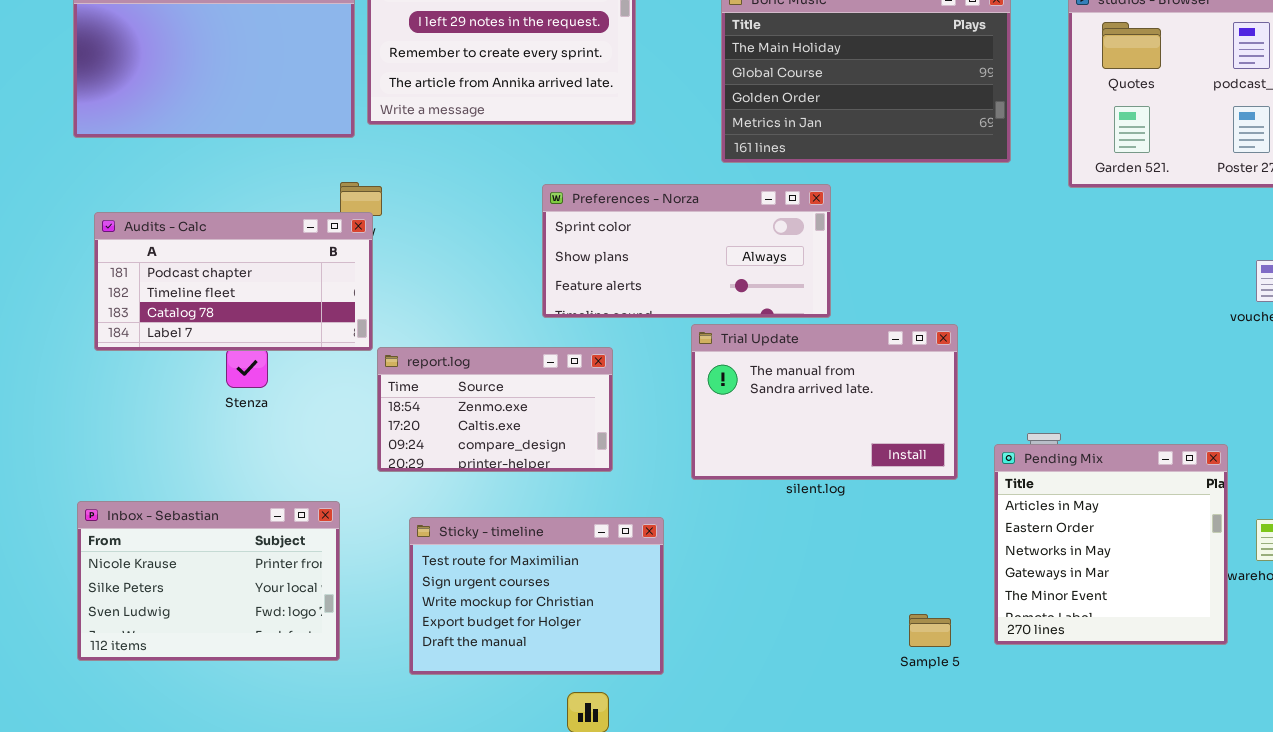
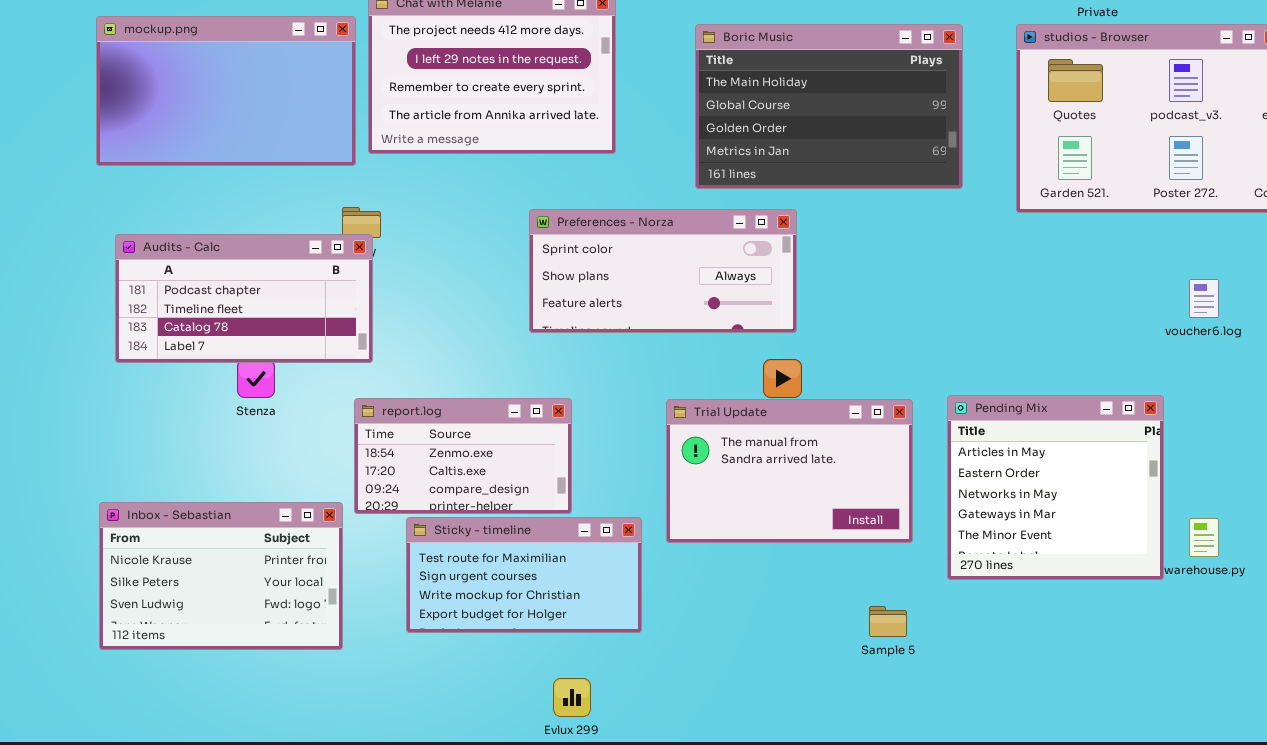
Trial Update: [691,324,958,480] -> [666,399,913,543], moved
report.log: [377,347,613,472] -> [354,398,572,514], moved
Pending Mix: [994,444,1228,645] -> [947,395,1164,580], moved
Sticky - timeline: [409,517,664,675] -> [406,517,642,633], resized

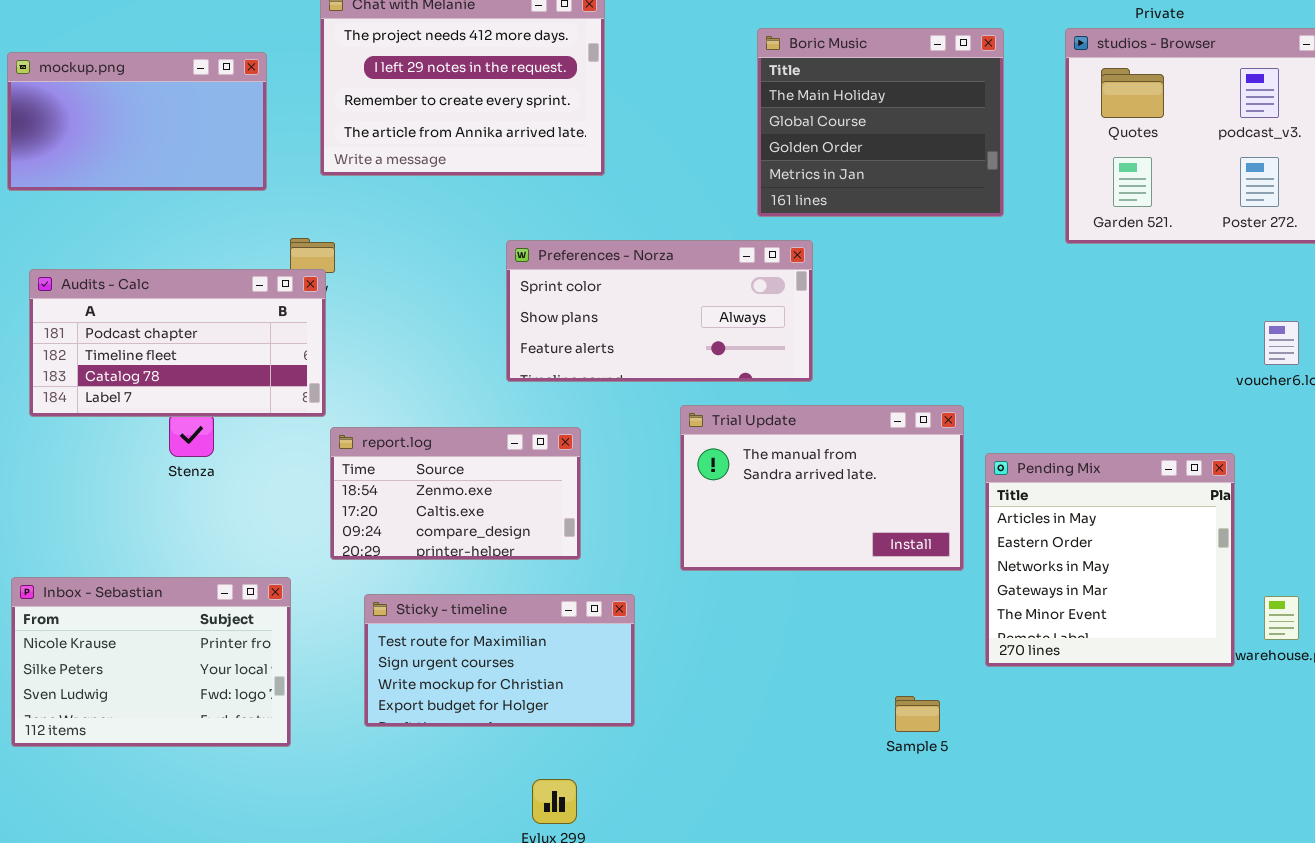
mockup.png: [96,16,356,166] -> [7,52,267,191], resized
Boric Music: [695,24,963,189] -> [757,28,1004,217], resized
report.log: [354,398,572,514] -> [330,427,581,560], moved
Trial Update: [666,399,913,543] -> [680,405,964,571], moved

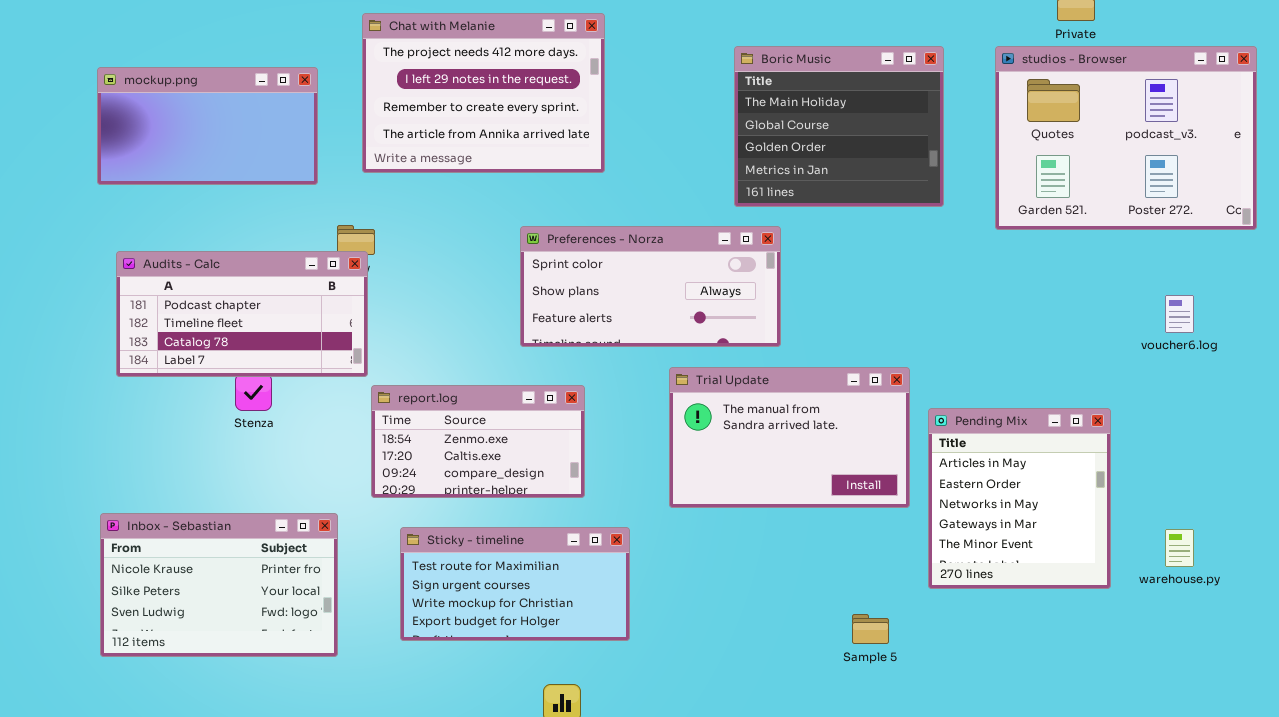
Pending Mix: [985,453,1235,667] -> [928,408,1111,589], resized

